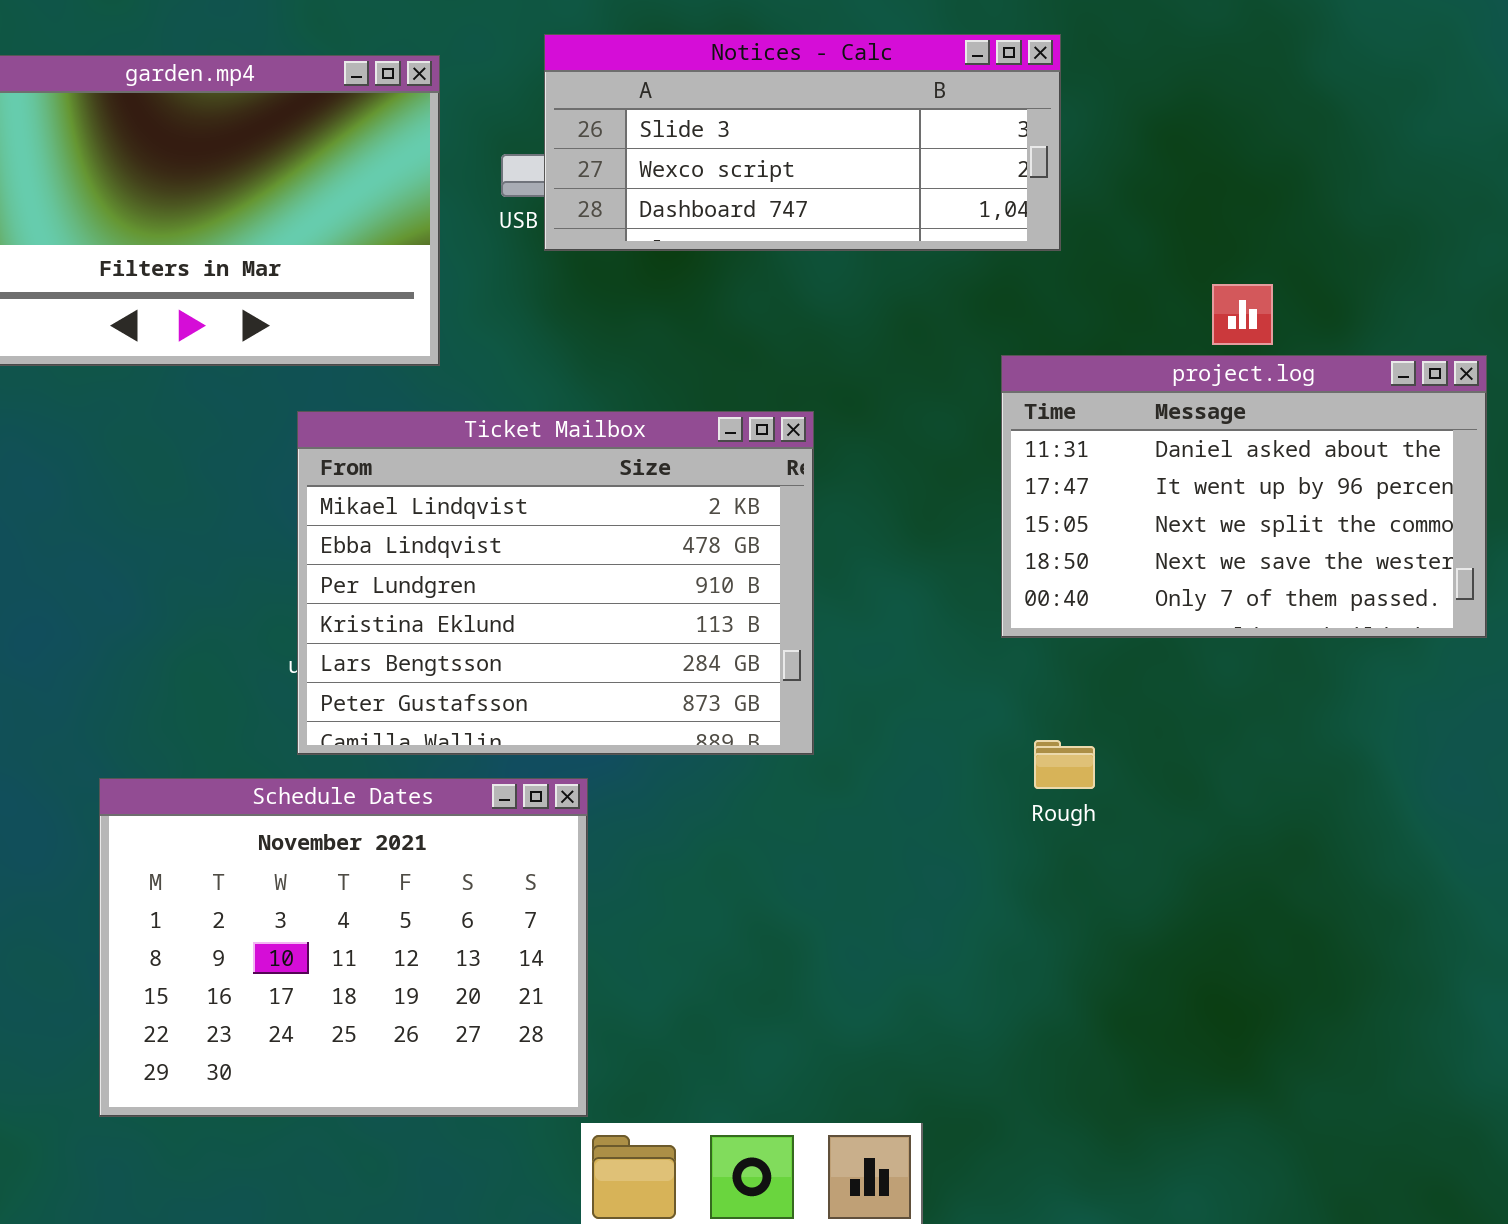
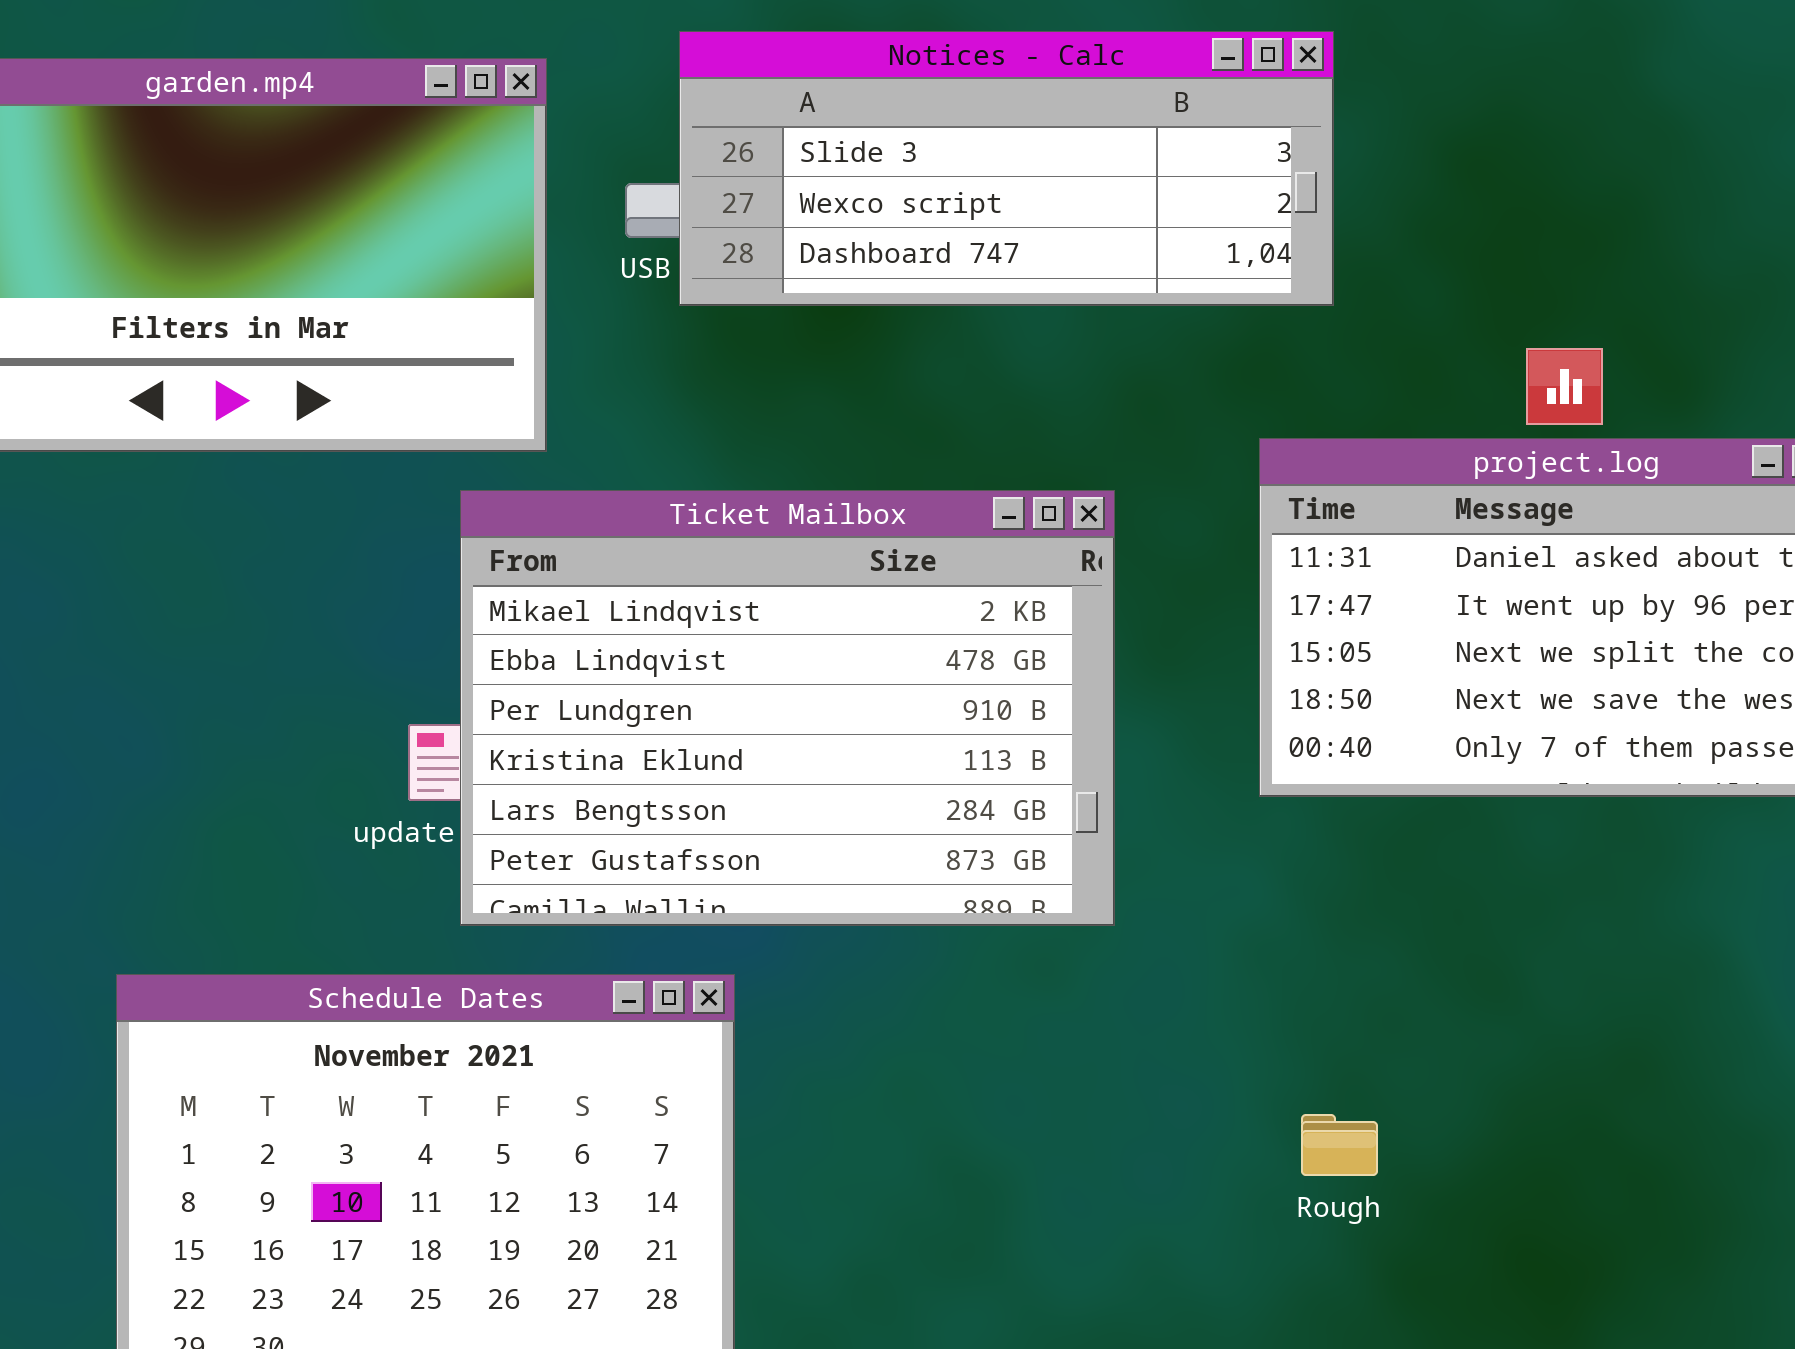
Ticket Mailbox: [297,411,814,755] -> [460,490,1115,926], moved
Rough: [1034,740,1095,789] -> [1301,1114,1378,1176], moved

